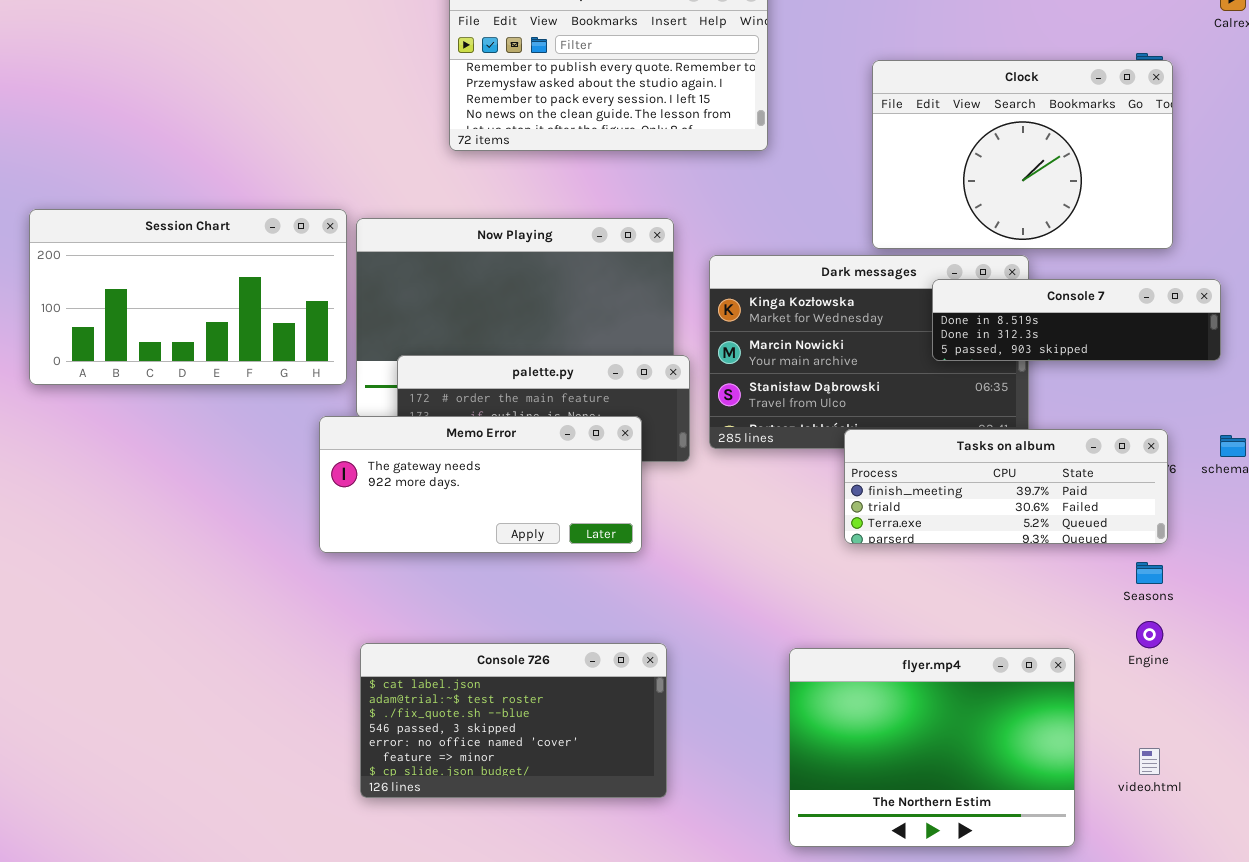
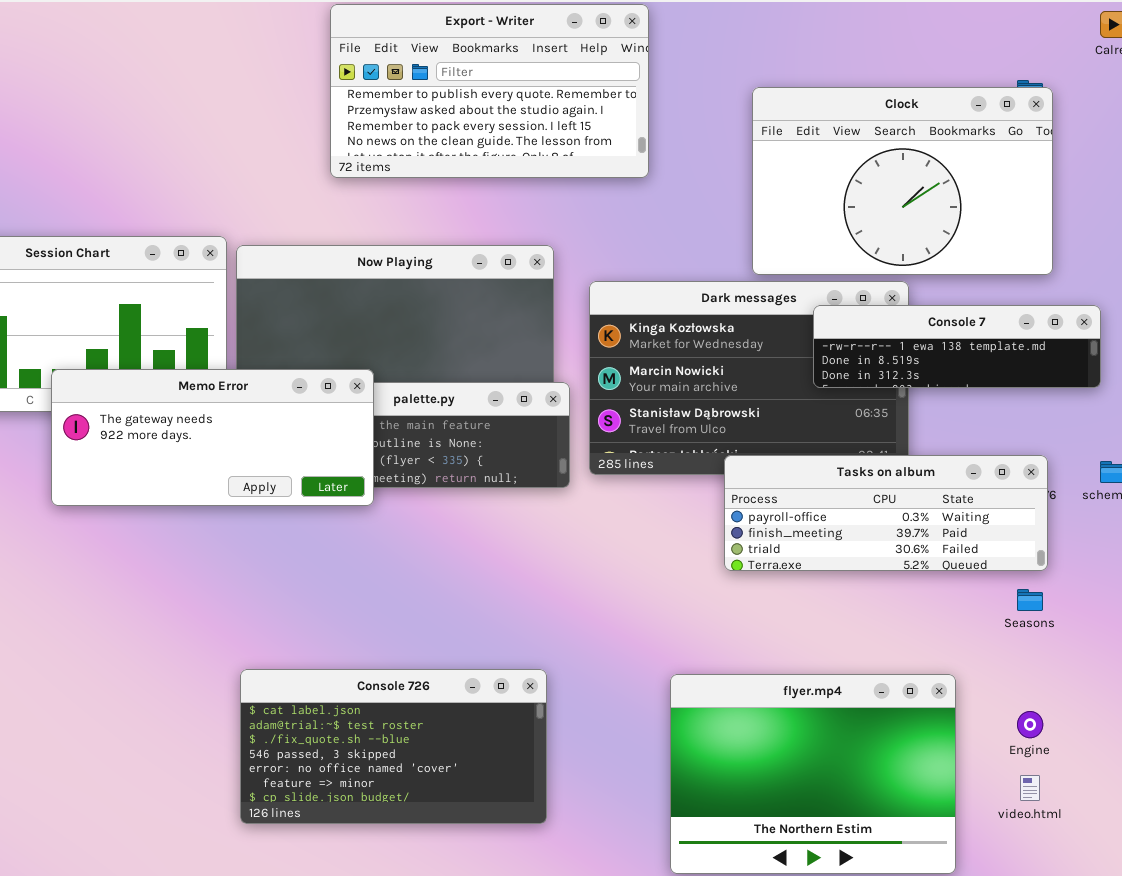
Console 7: [932,279,1221,361] -> [813,305,1101,388], scrolled up 1 row
Memo Error: [319,416,642,553] -> [51,369,374,506], moved
Tasks on album: [844,429,1168,544] -> [724,455,1048,571], scrolled up 1 row
Engine: [1136,621,1163,648] -> [1017,711,1043,738], moved

